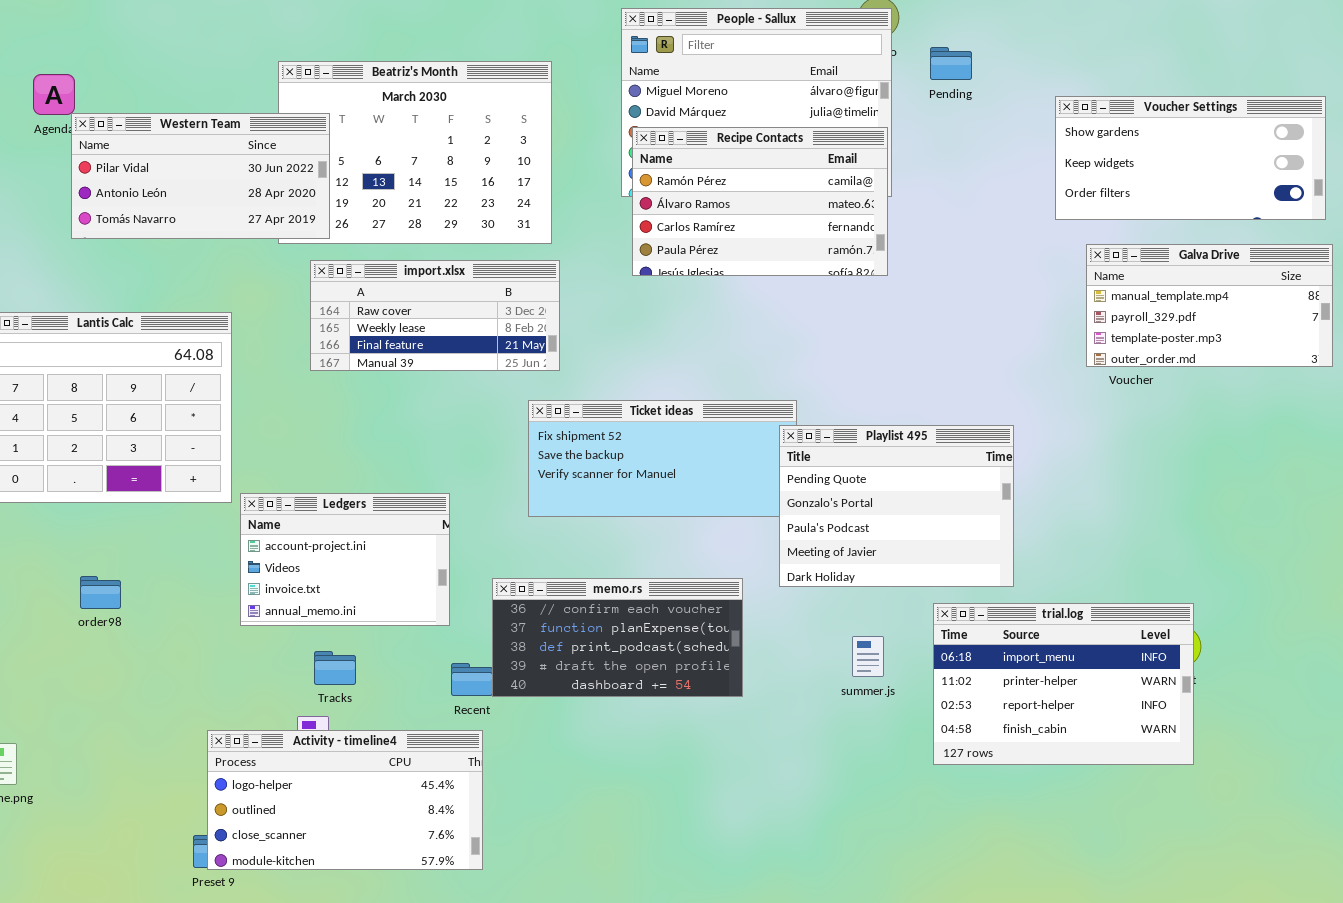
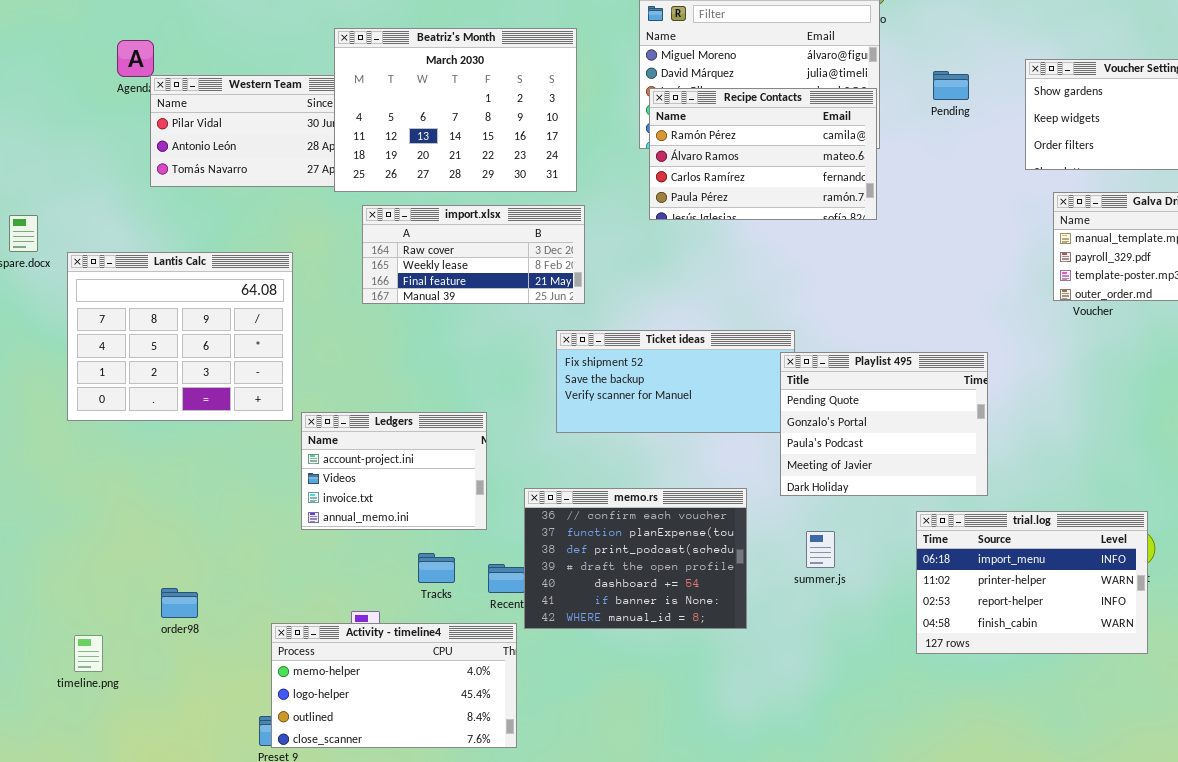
Pending: [930,47,972,80] -> [933,71,969,100], moved
Beatriz's Month: [278,61,552,244] -> [334,28,577,192], raised
order98: [80,576,121,609] -> [161,588,198,618], moved
memo.rs: [492,578,743,697] -> [524,488,747,629], resized
summer.js: [852,636,884,677] -> [806,531,835,568], moved
Tracks: [314,651,356,685] -> [418,553,455,583], moved
Activity - timeline4: [207,730,483,870] -> [271,623,517,748], scrolled up 1 row

